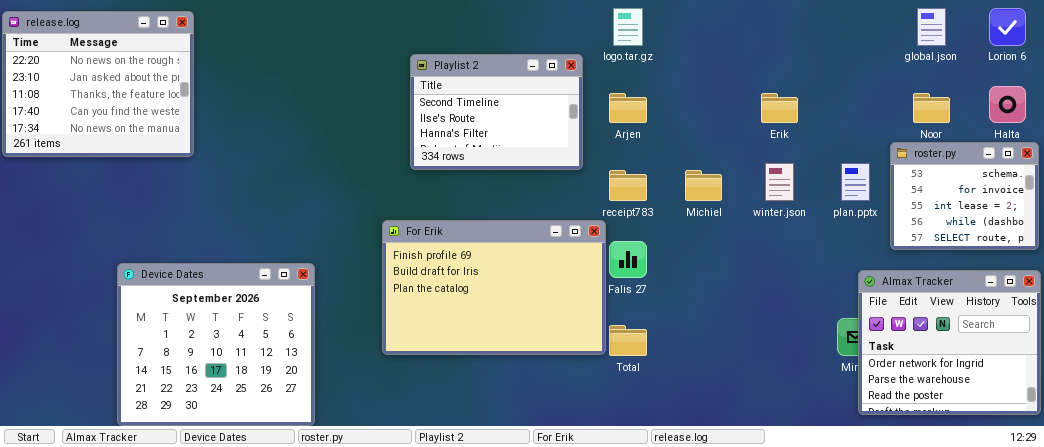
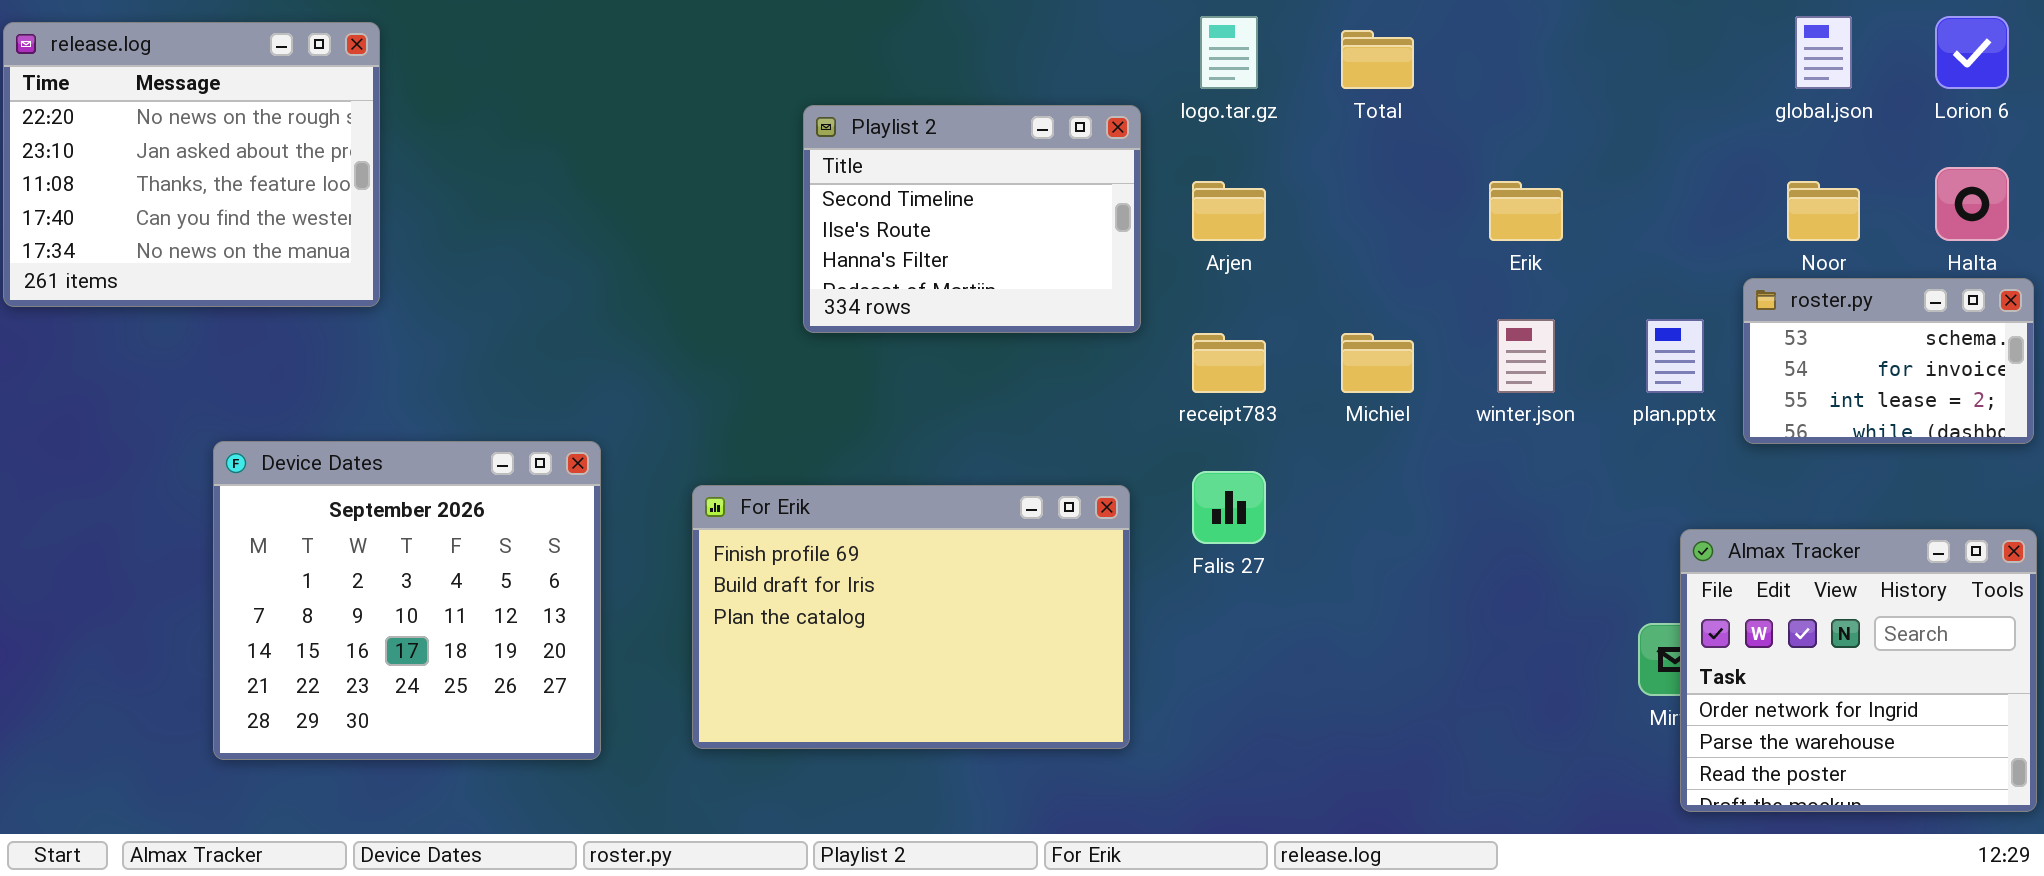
roster.py: [890,142,1039,250] -> [1743,278,2034,444], resized
For Erik: [382,220,606,355] -> [692,485,1130,749], moved
Device Dates: [117,263,315,426] -> [213,441,601,760], moved
Total: [609,325,647,356] -> [1341,30,1414,89], moved

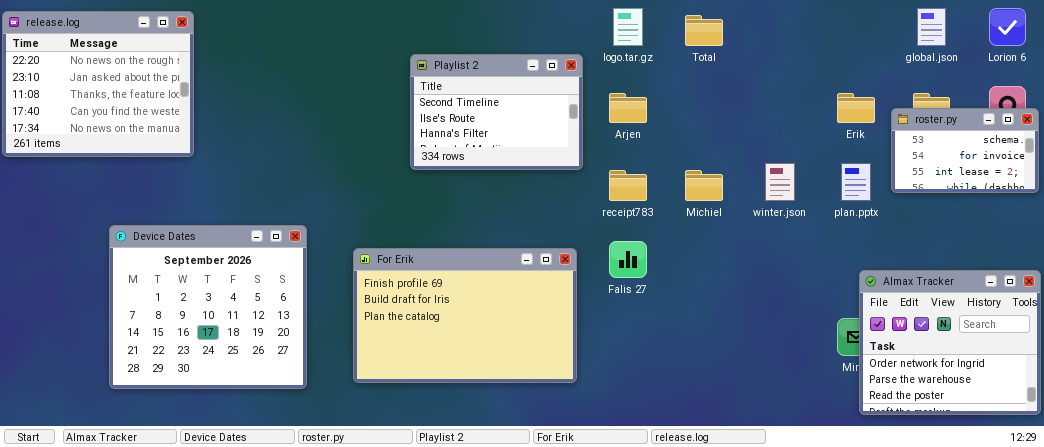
Erik: [1489,181,1563,241] -> [837,93,875,123], moved
roster.py: [1743,278,2034,444] -> [891,108,1039,193], moved

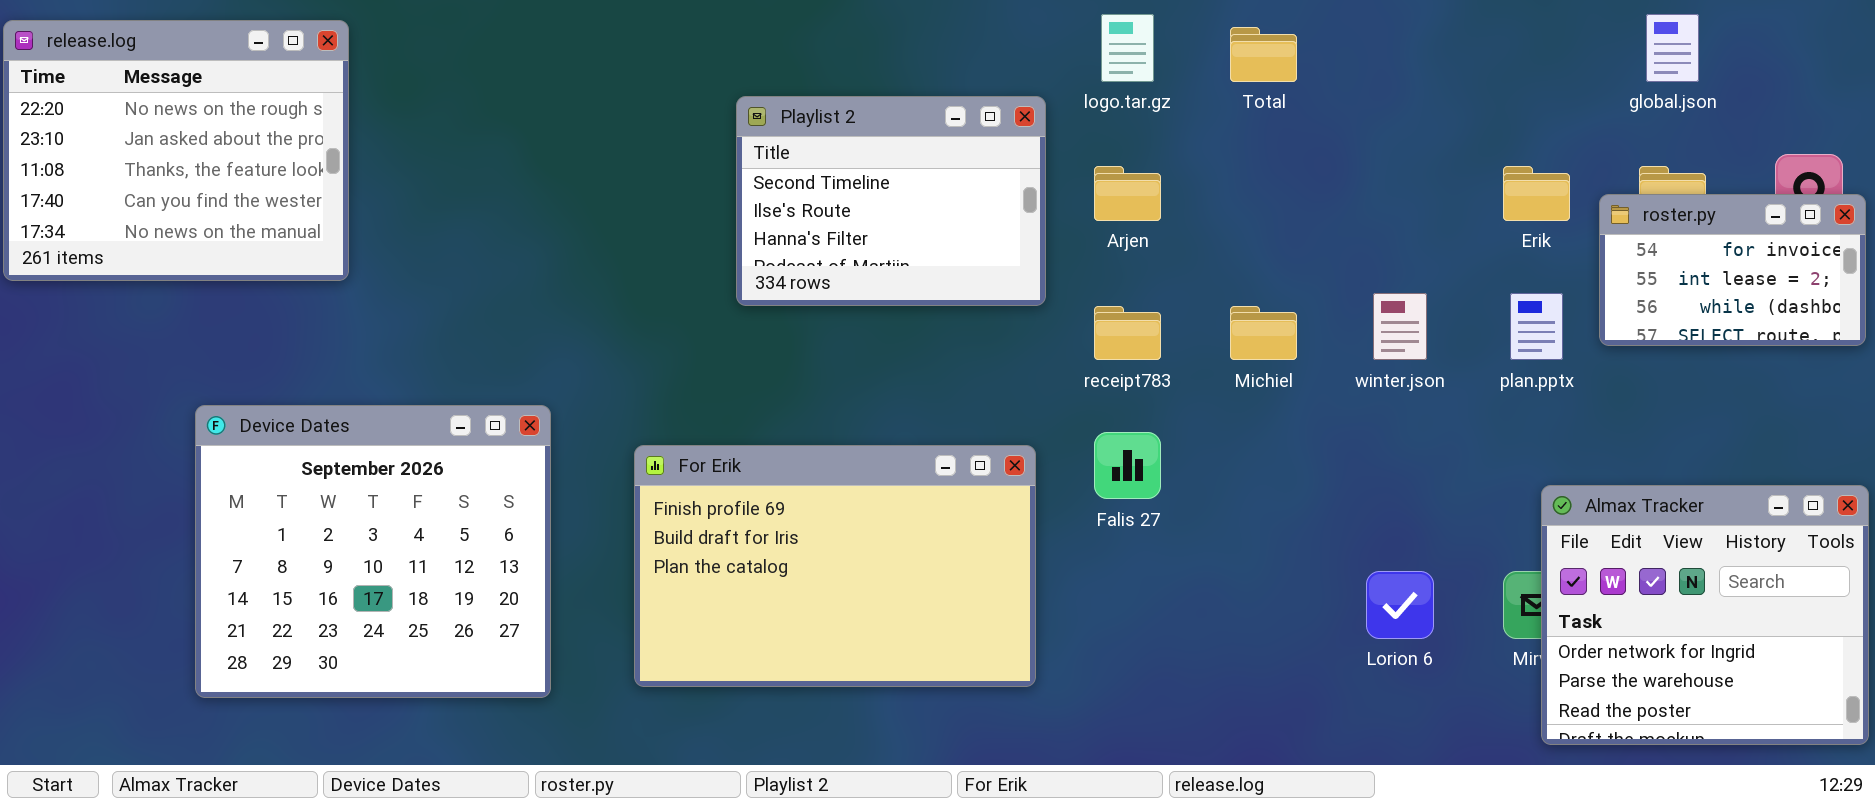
Lorion 6: [989,8,1026,46] -> [1366,571,1434,639], moved
roster.py: [891,108,1039,193] -> [1599,194,1866,346], scrolled down 1 row

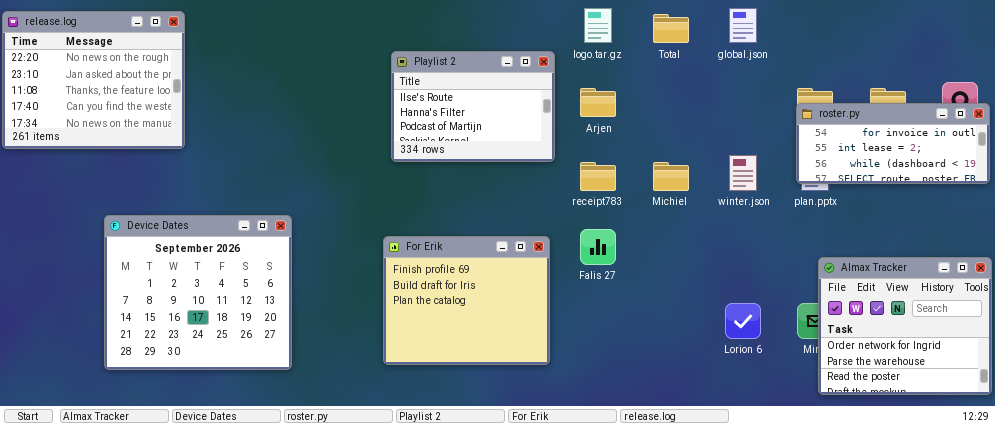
global.json: [1646,14,1699,82] -> [729,8,757,43], moved
Playlist 2: [736,96,1046,306] -> [391,51,555,162], scrolled down 1 row
roster.py: [1599,194,1866,346] -> [796,103,990,184], resized
For Erik: [634,445,1036,687] -> [383,236,550,365], resized

